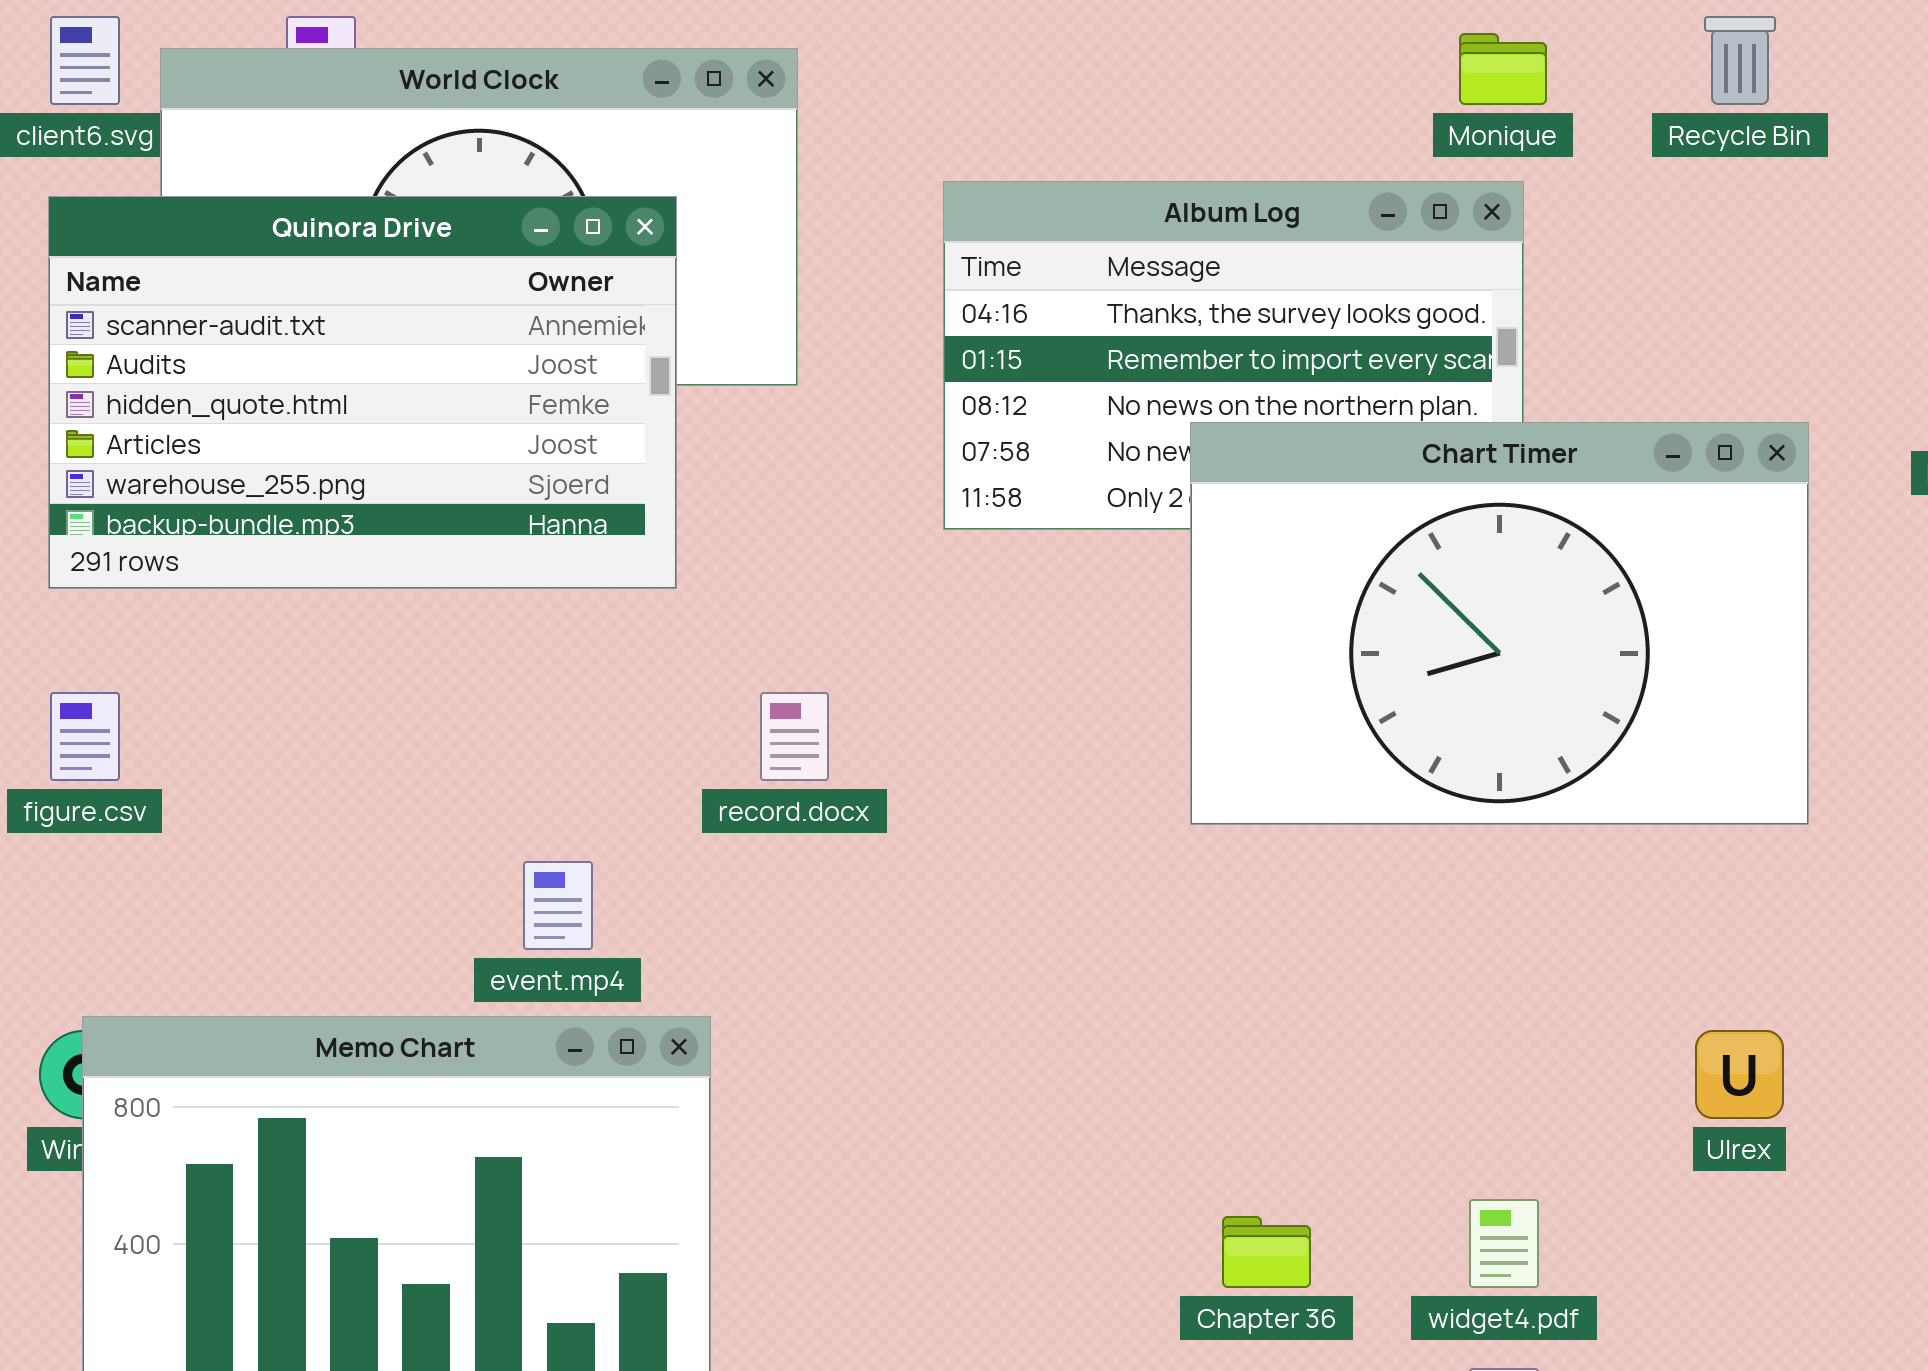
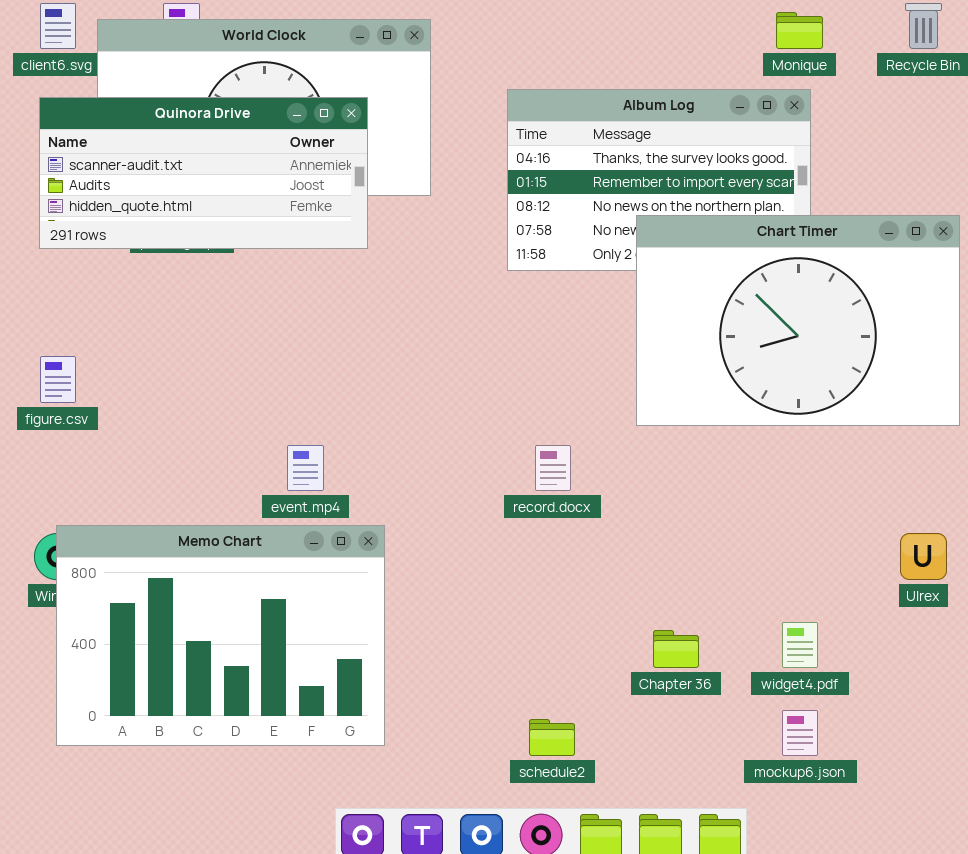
Quinora Drive: [48,196,677,589] -> [39,97,368,249], resized
record.docx: [760,692,829,781] -> [535,445,571,491], moved

